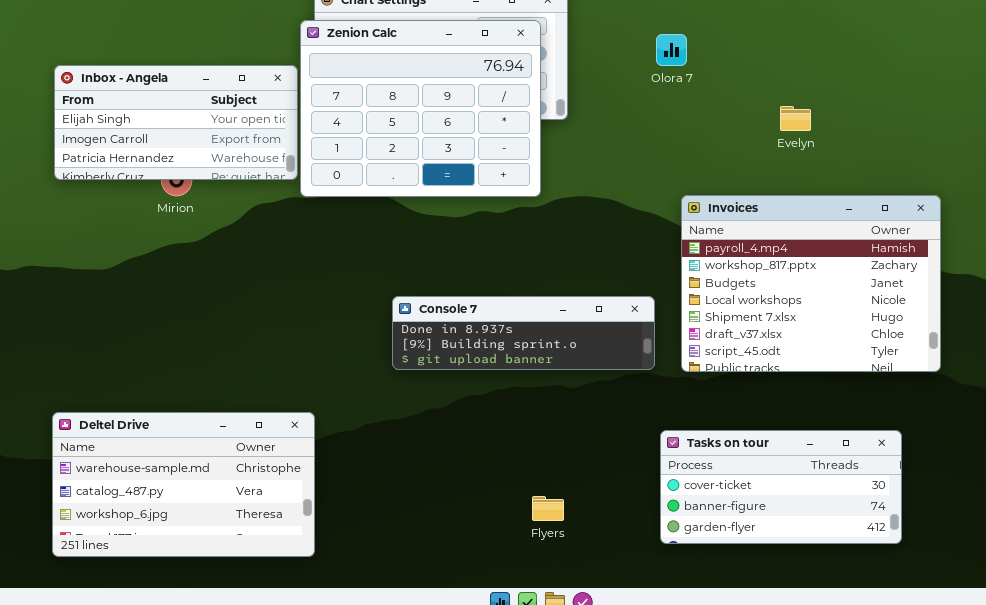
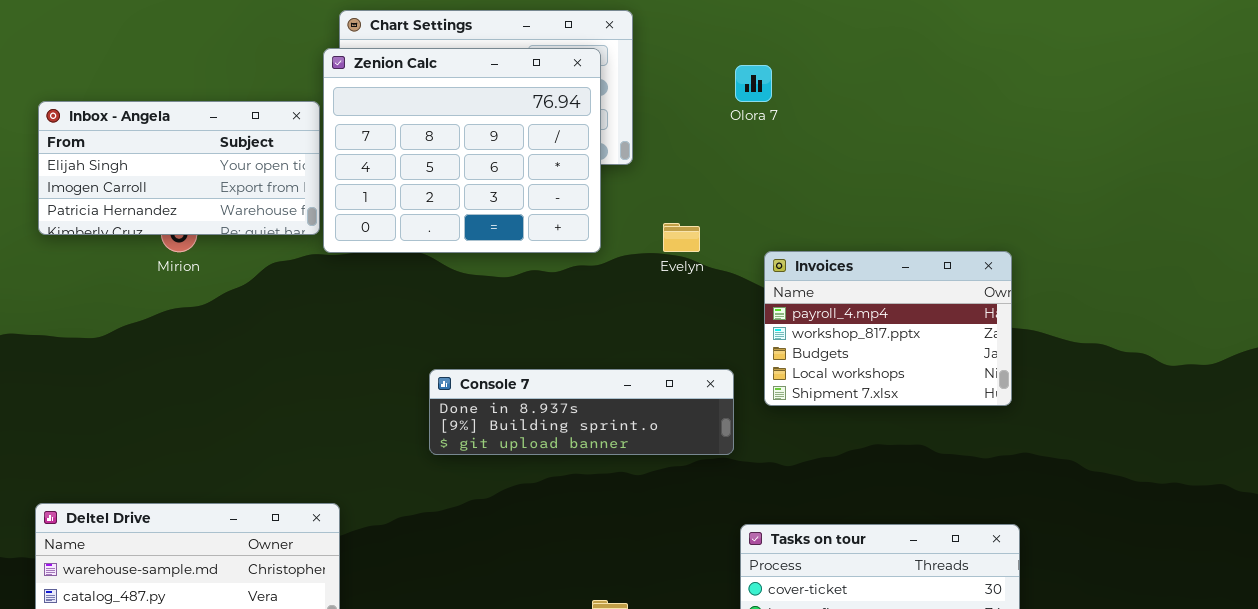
Evelyn: [780,106,811,131] -> [663,223,700,252], moved
Invoices: [681,195,941,372] -> [764,251,1012,406], resized

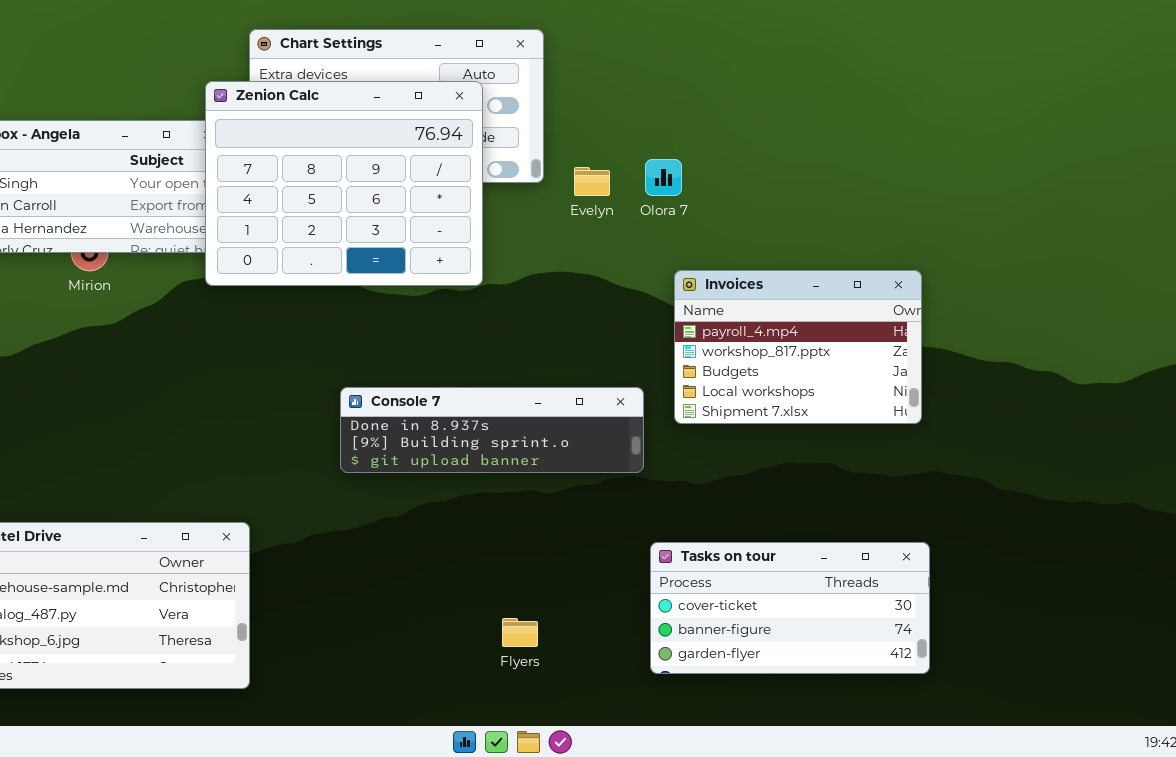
Zenion Calc: [323,48,601,253] -> [205,81,483,286], moved
Olora 7: [735,65,772,102] -> [645,159,682,196], moved
Evelyn: [663,223,700,252] -> [574,167,610,196], moved

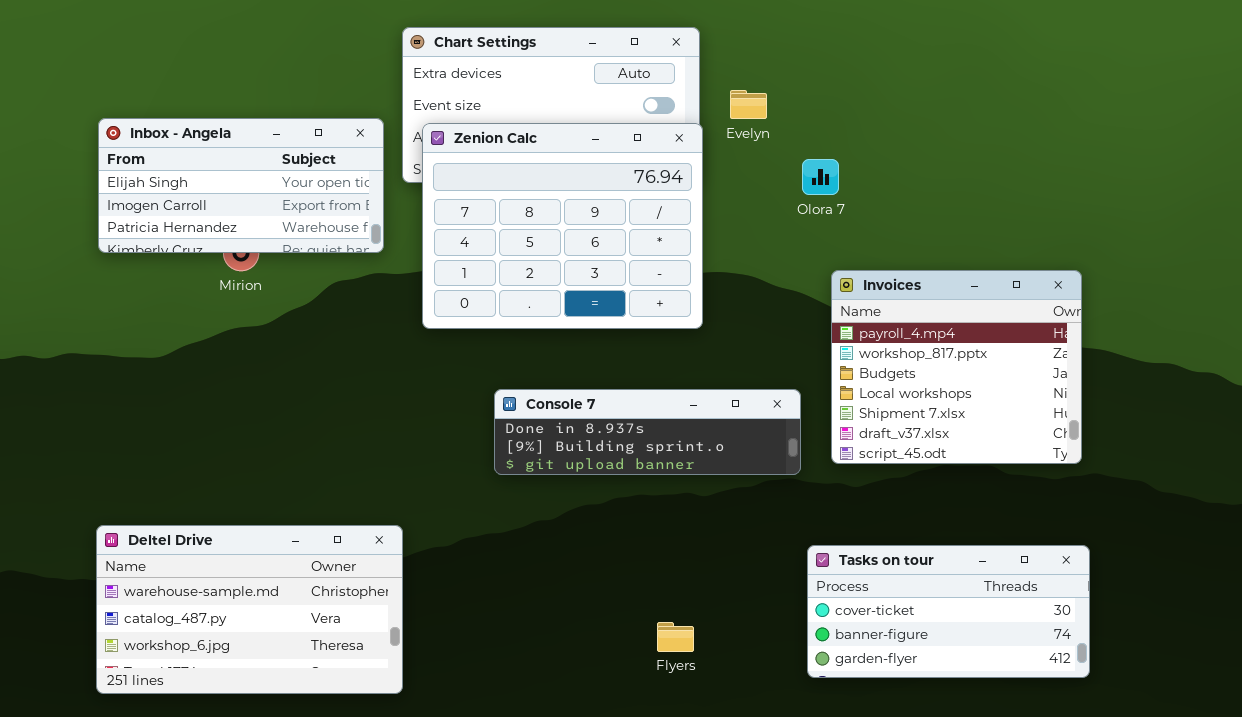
Zenion Calc: [205,81,483,286] -> [422,123,703,329], moved
Evelyn: [574,167,610,196] -> [730,90,767,119], moved
Invoices: [674,270,922,424] -> [831,270,1082,464], resized

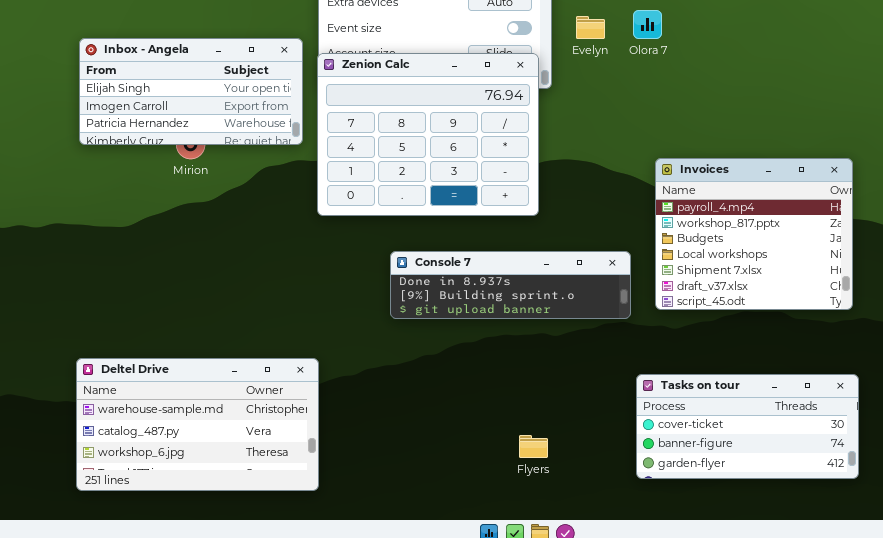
Zenion Calc: [422,123,703,329] -> [317,53,539,216], moved
Olora 7: [802,159,839,195] -> [633,10,662,39], moved

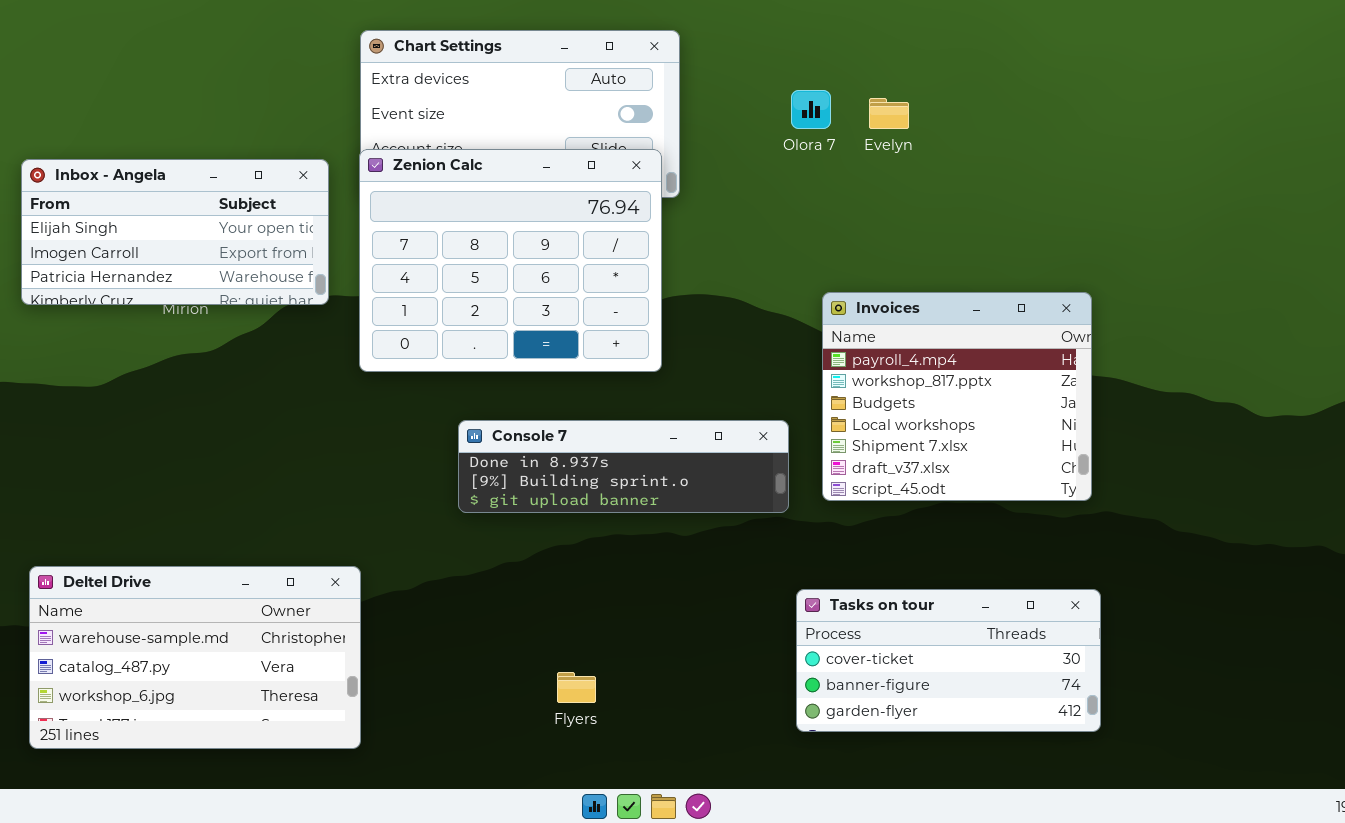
Evelyn: [576,16,605,39] -> [869,98,909,129], moved
Inbox - Angela: [79,38,303,145] -> [21,159,329,305], moved
Flyers: [519,435,548,458] -> [557,672,596,703], moved

